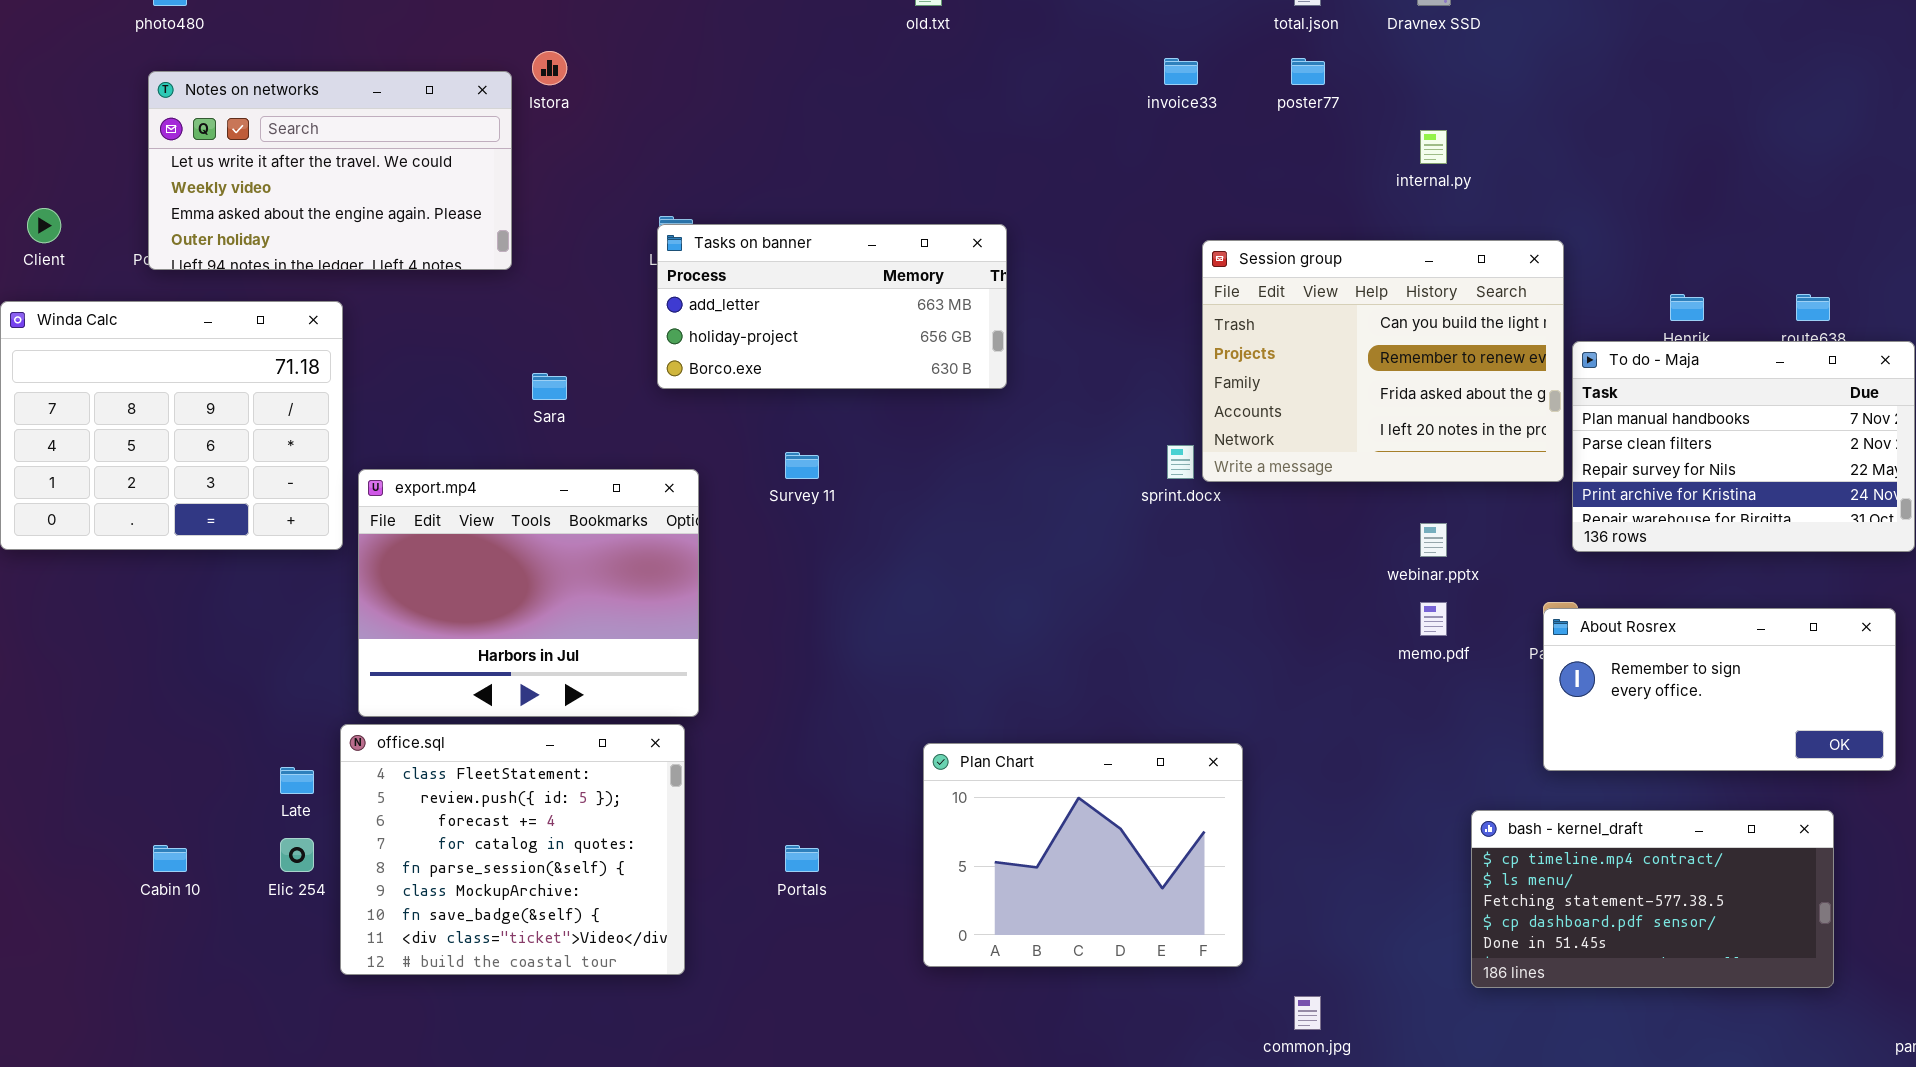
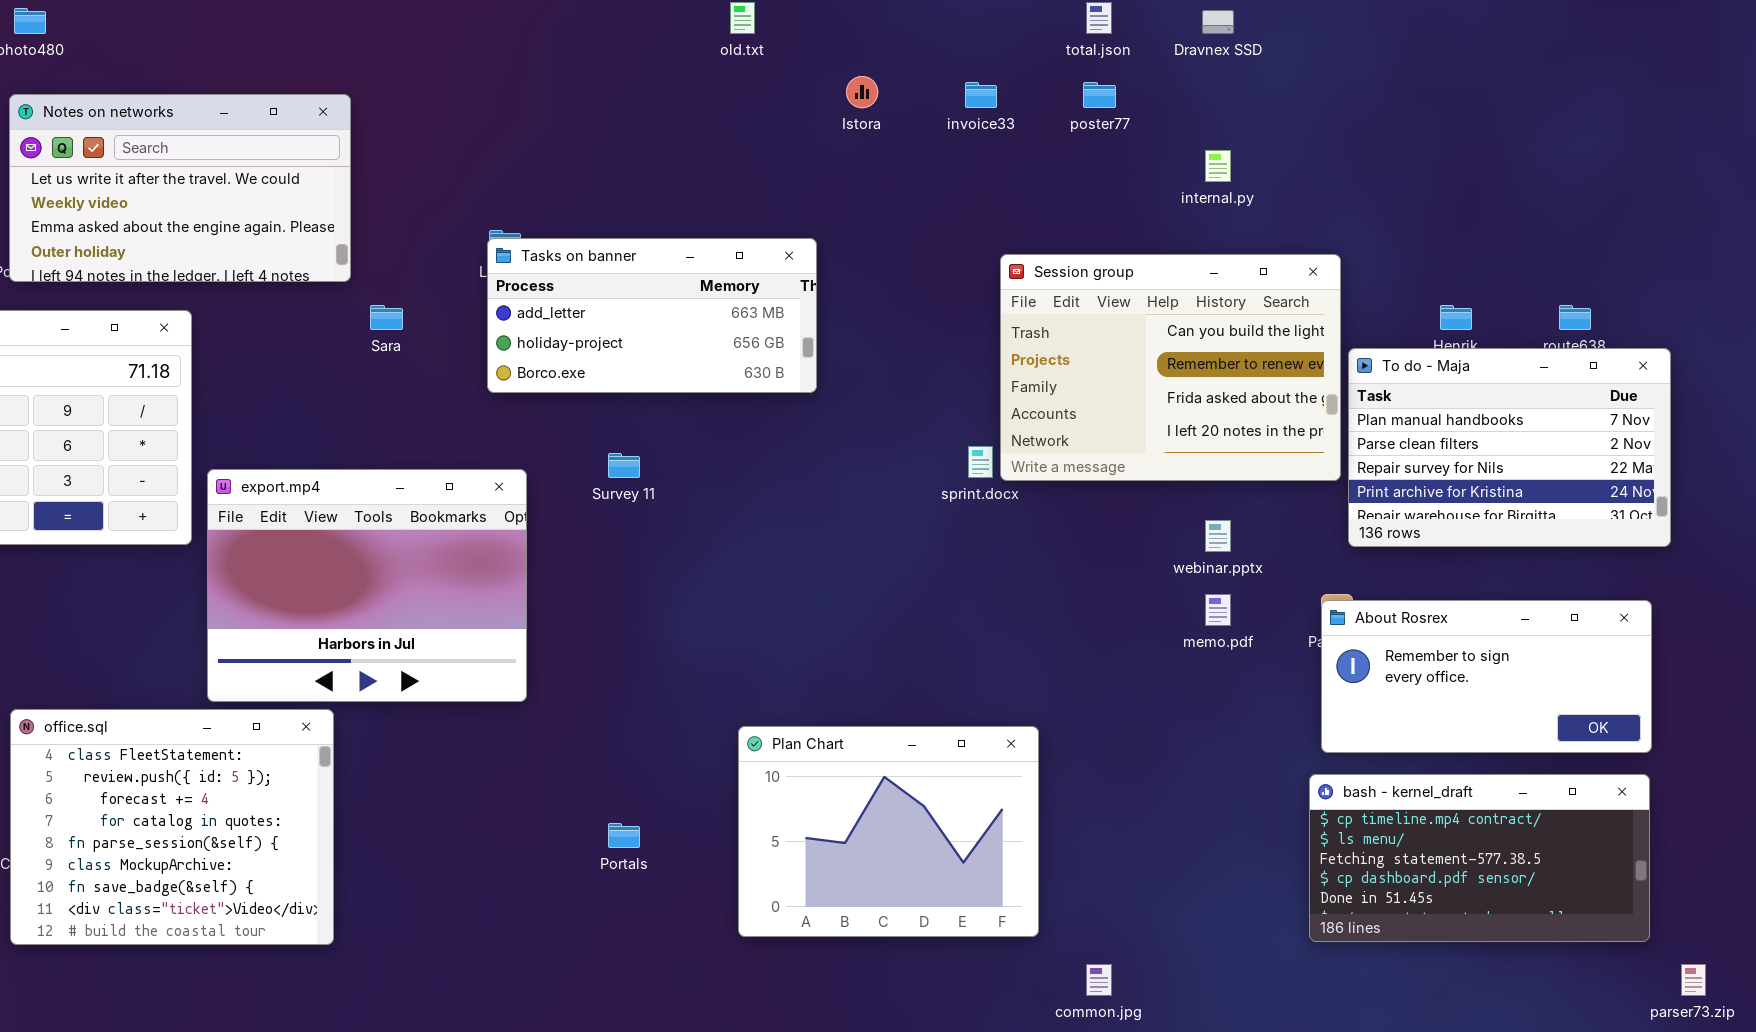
Istora: [532,51,567,85] -> [846,76,878,108], moved
Sara: [532,373,567,400] -> [370,305,403,330], moved
office.sql: [340,724,685,975] -> [10,709,334,945], moved
bash - kernel_draft: [1471,810,1834,988] -> [1309,774,1650,942], moved

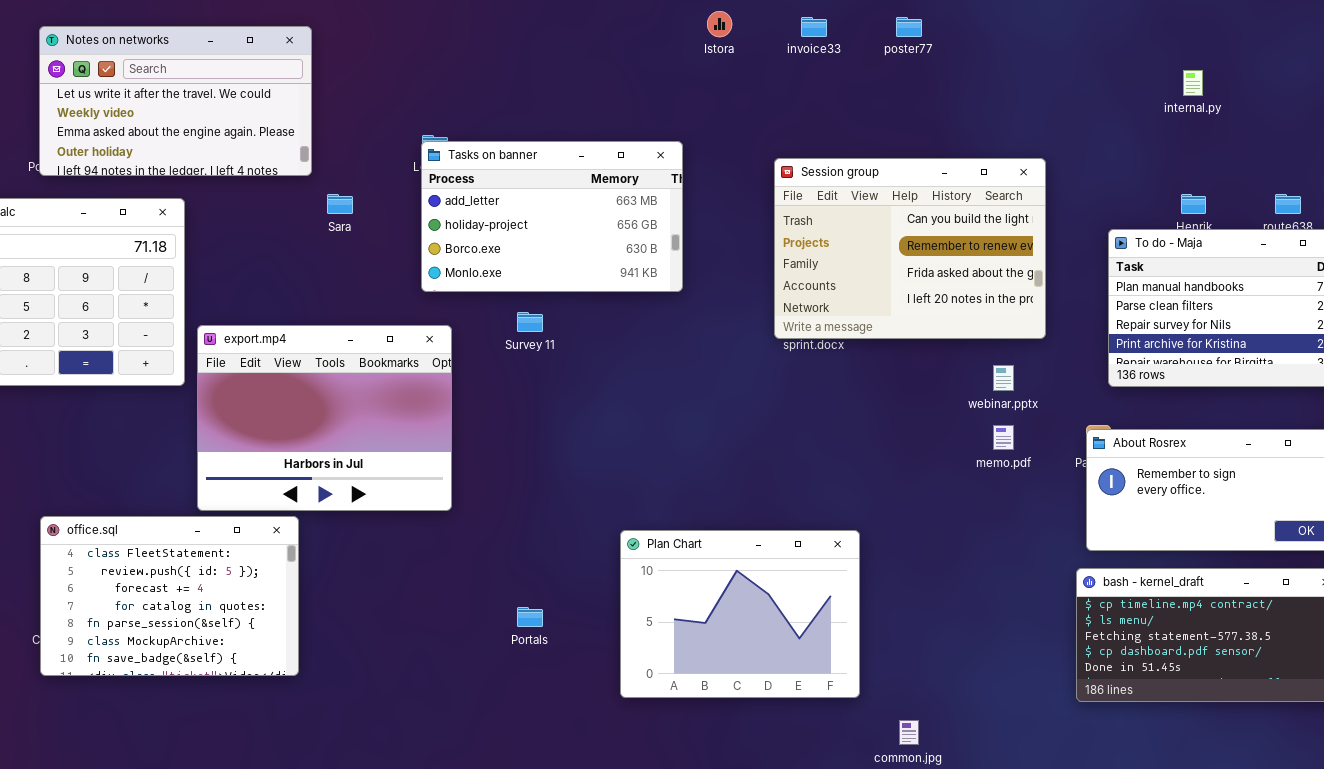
internal.py: [1205,150,1231,182] -> [1183,70,1203,96], moved
Tasks on banner: [487,238,817,393] -> [421,141,683,292], resized
Session group: [1000,254,1341,481] -> [774,158,1046,339], moved
office.sql: [10,709,334,945] -> [40,516,299,676], resized

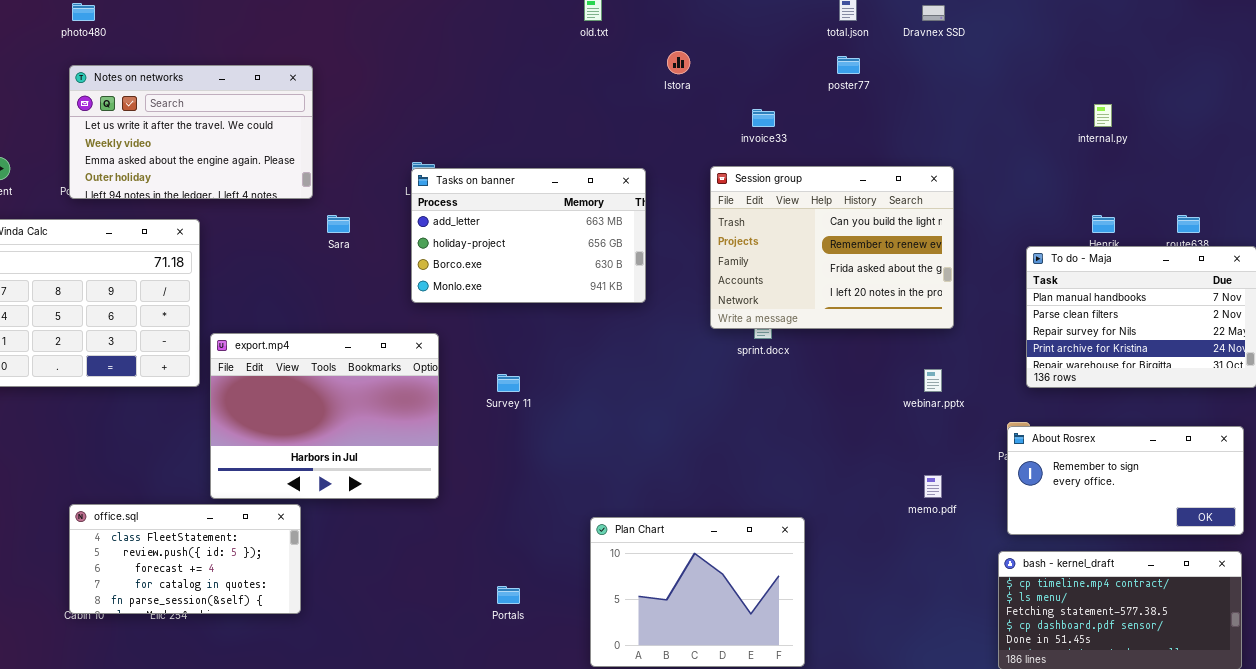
invoice33: [801,17,827,37] -> [752,109,775,127], moved
Session group: [774,158,1046,339] -> [710,166,954,329], moved
Survey 11: [517,312,543,332] -> [497,374,520,392], moved
memo.pdf: [993,425,1014,450] -> [924,475,942,498], moved
office.sql: [40,516,299,676] -> [69,504,301,614], resized

